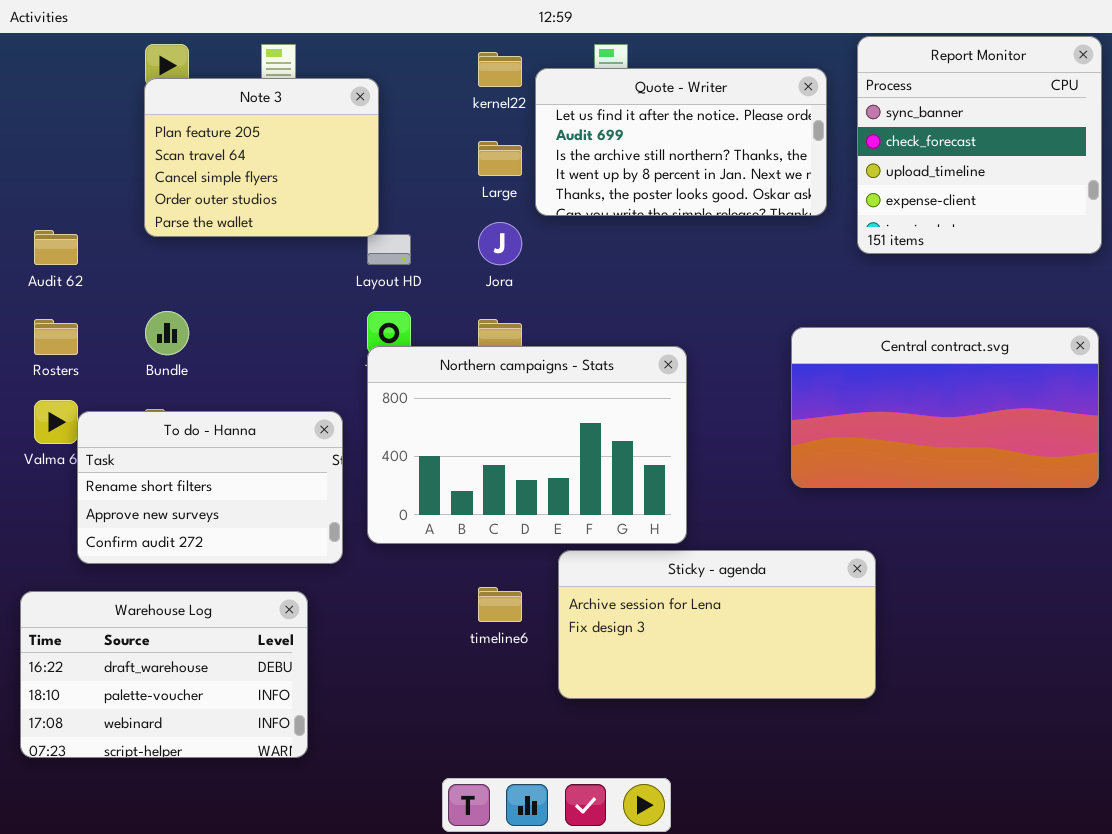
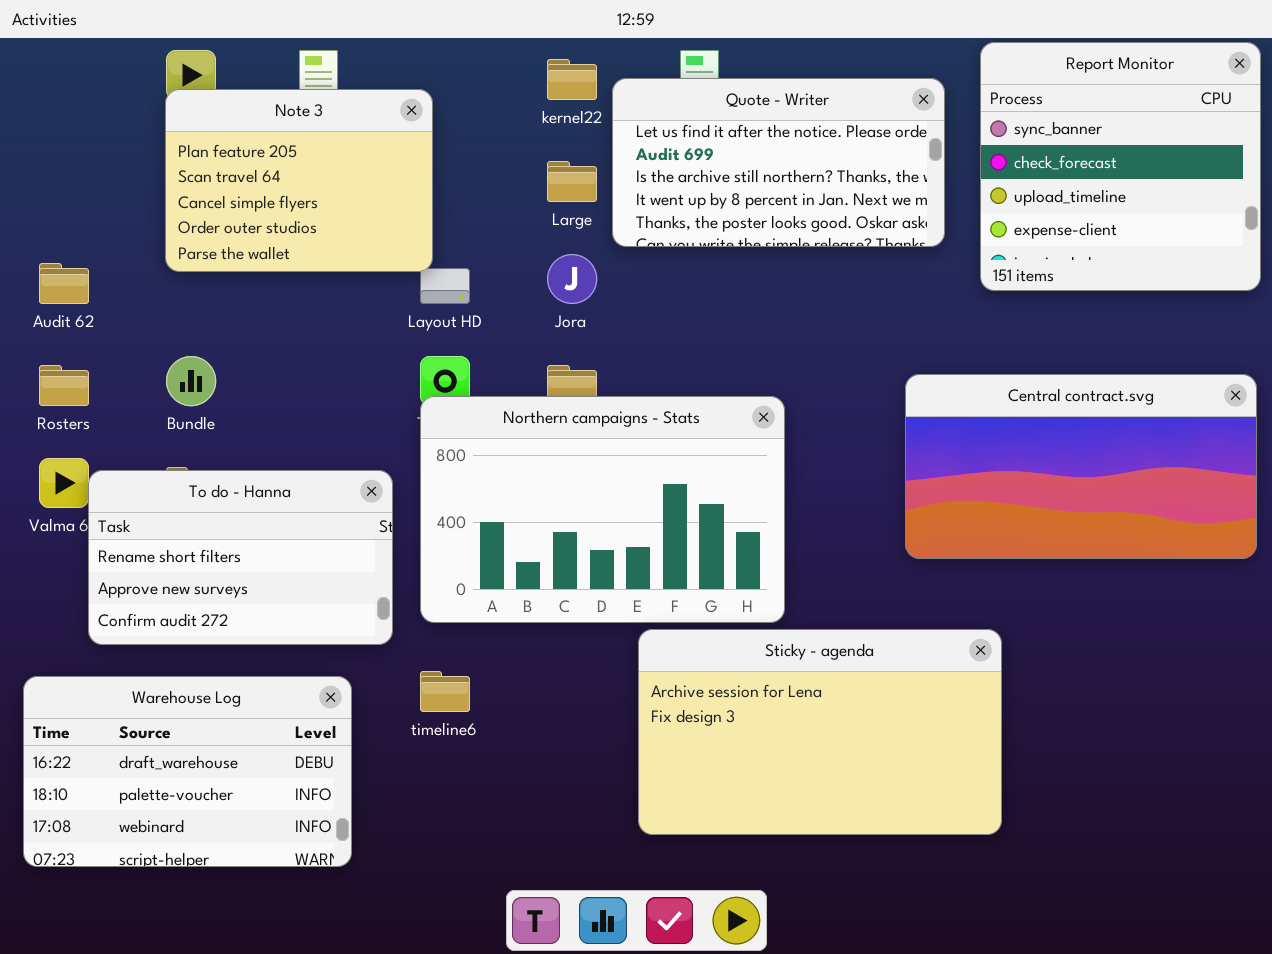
Sticky - agenda: [558,550,876,699] -> [638,629,1002,835], resized
timeline6: [478,587,522,622] -> [420,671,470,712], moved

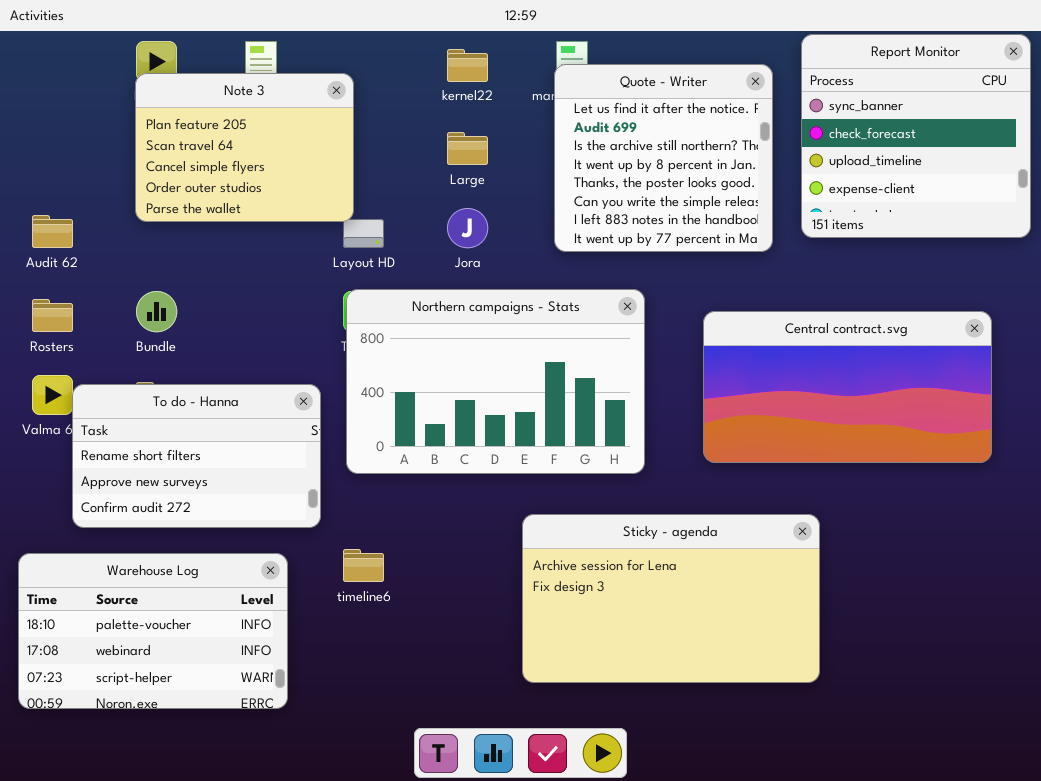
Quote - Writer: [612,78,945,247] -> [554,64,773,252], resized
Central contract.svg: [905,374,1257,559] -> [703,311,992,463], moved
Northern campaigns - Stats: [420,396,785,623] -> [346,289,645,474], moved
Warehouse Log: [23,676,352,867] -> [18,553,288,709], scrolled down 1 row

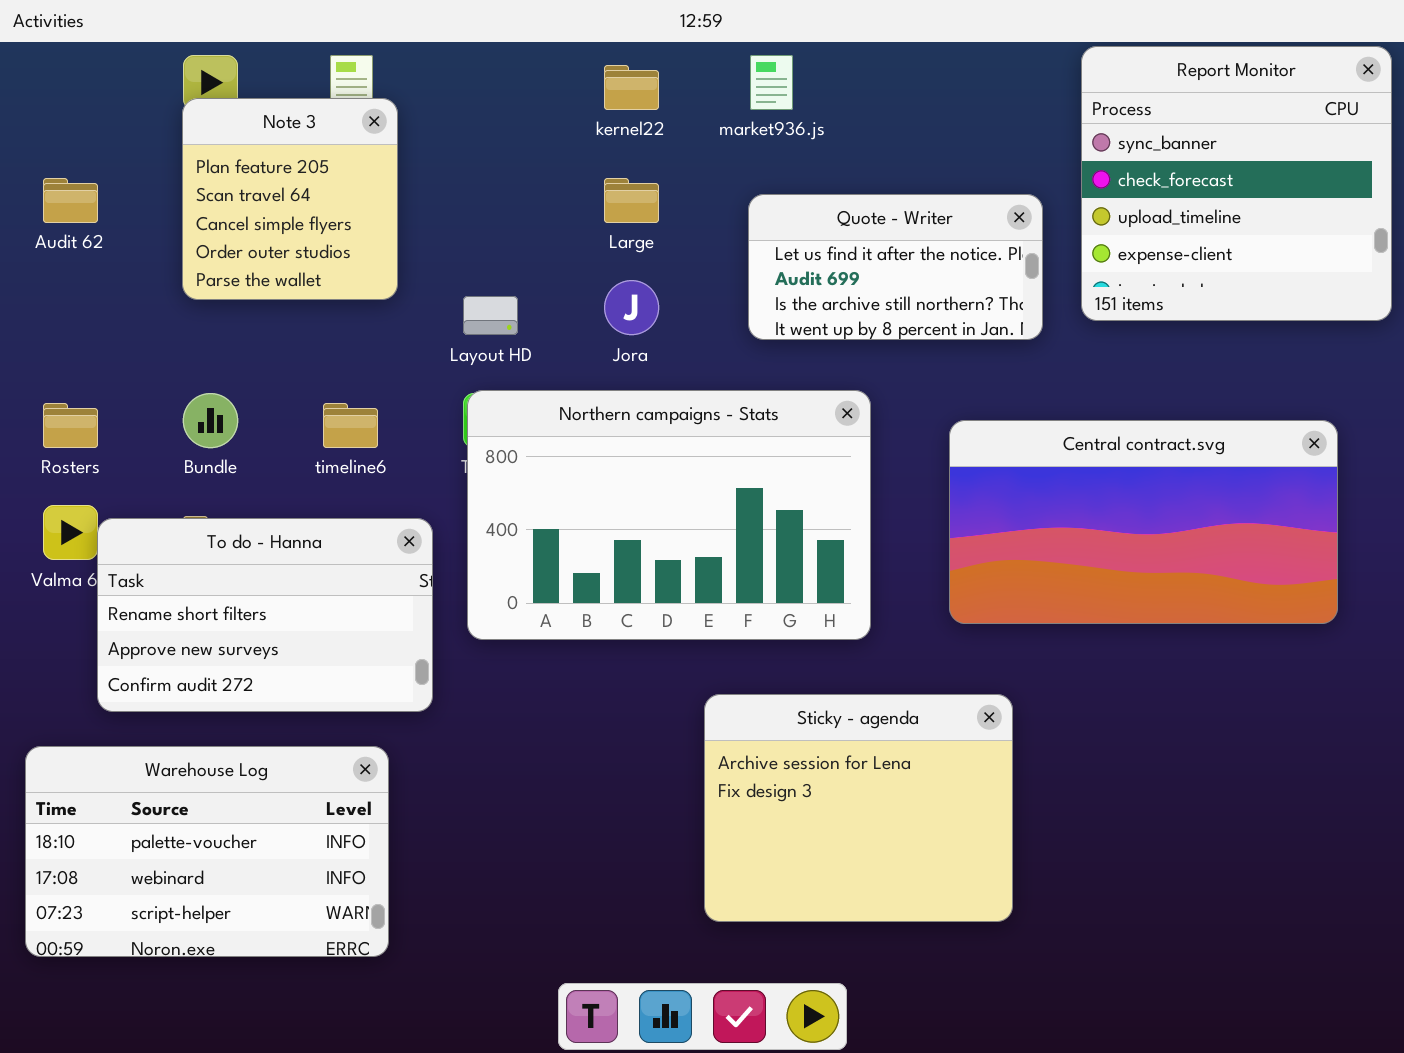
Quote - Writer: [554,64,773,252] -> [748,194,1043,340], resized
Note 3: [135,73,354,222] -> [182,98,398,300], resized
Audit 62: [32,215,73,248] -> [43,178,98,223], moved
Sticky - agenda: [522,514,820,683] -> [704,694,1013,922], resized
timeline6: [343,549,384,582] -> [323,403,378,448], moved

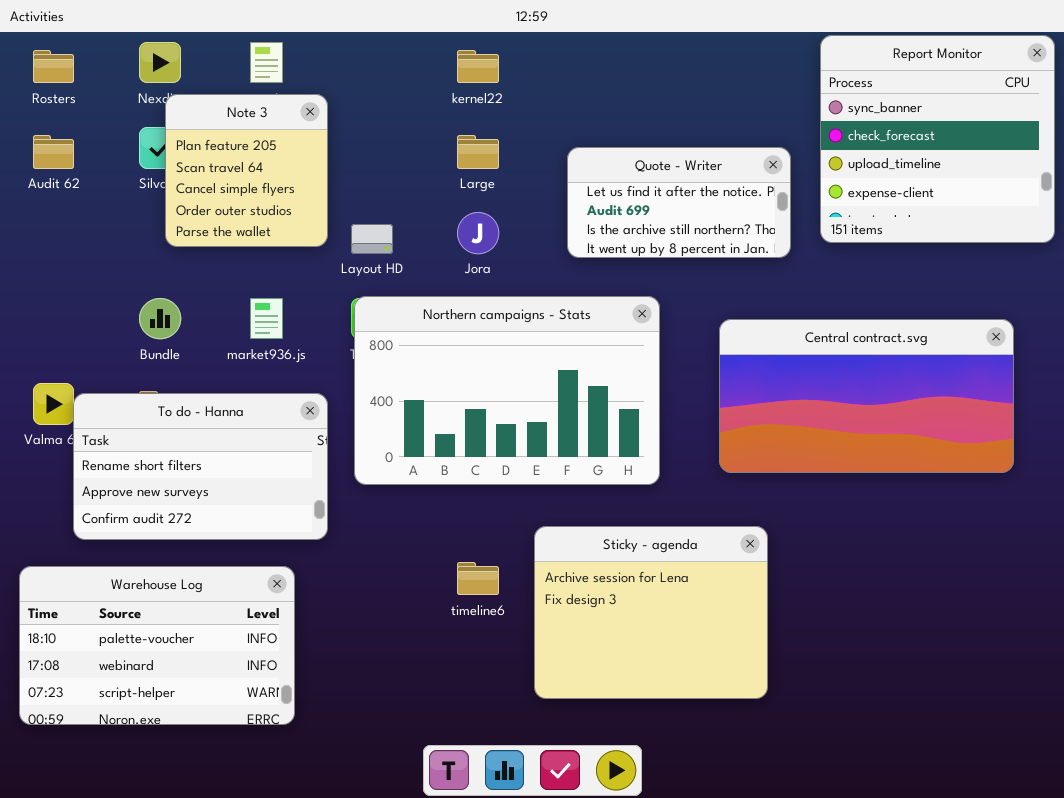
market936.js: [750,55,793,110] -> [250,298,283,339], moved
Note 3: [182,98,398,300] -> [165,94,328,247], moved
Rosters: [43,403,98,448] -> [33,50,74,83], moved
timeline6: [323,403,378,448] -> [457,562,499,595], moved

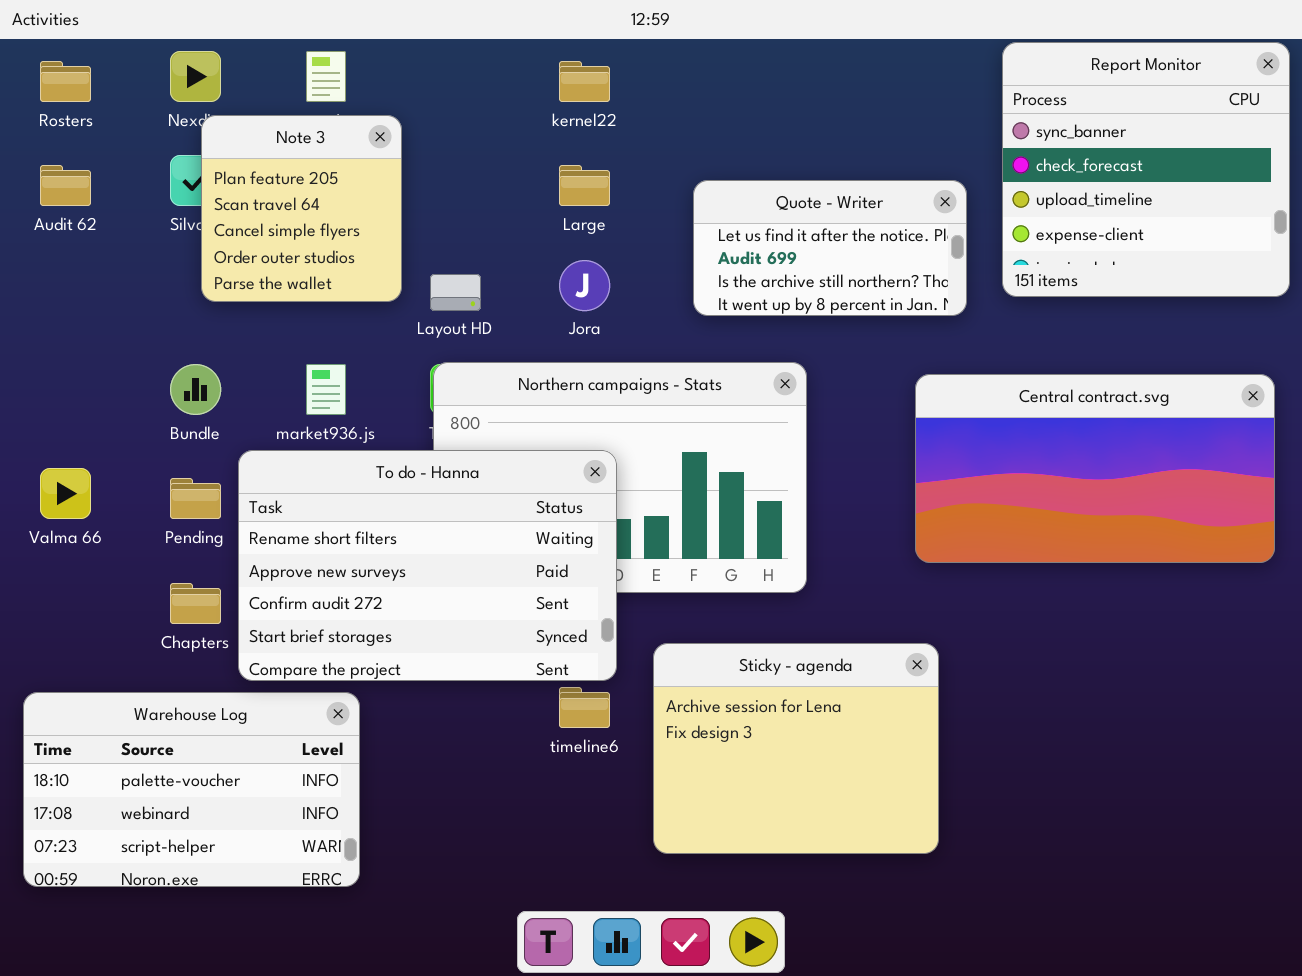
Central contract.svg: [719,319,1014,473] -> [915,374,1275,563], moved
To do - Hanna: [73,393,328,540] -> [238,450,617,681], moved, resized

